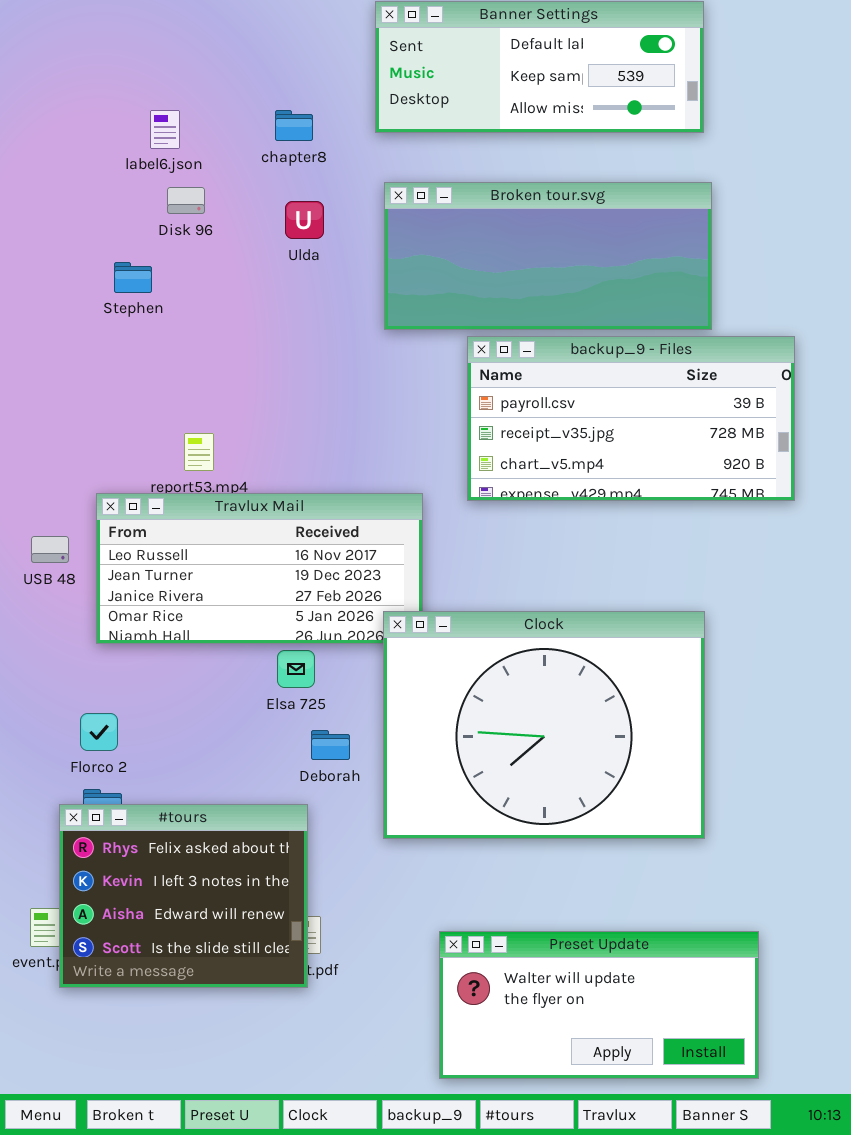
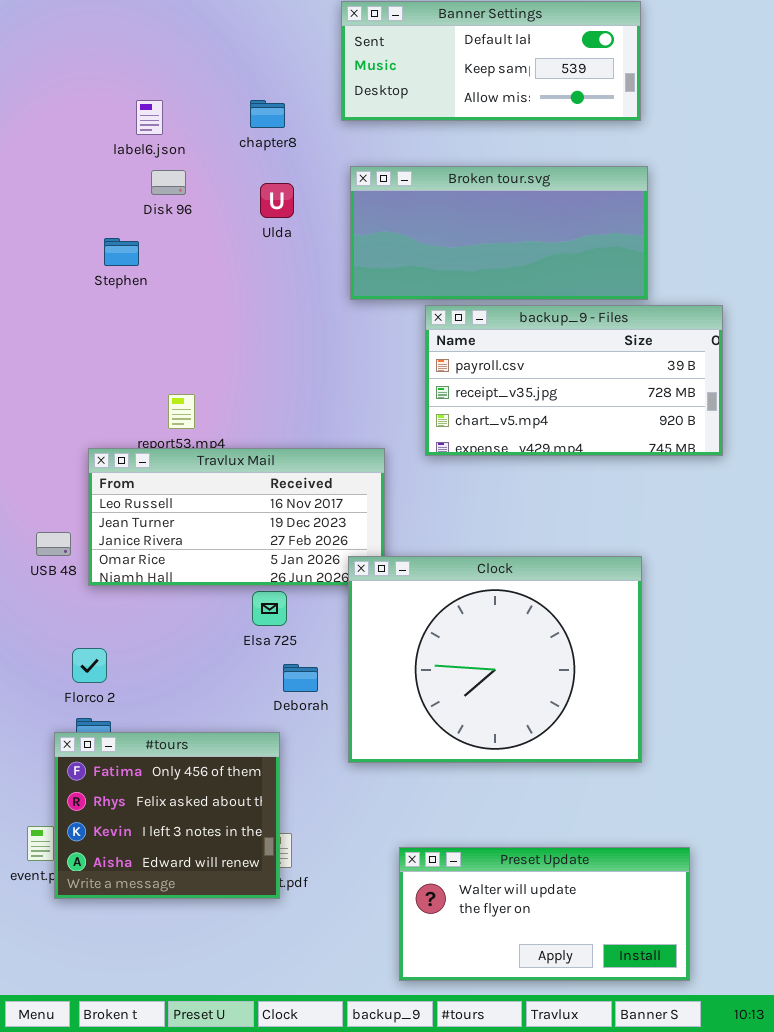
USB 48: [31,536,69,563] -> [36,532,71,556], moved
#tours: [59,804,308,988] -> [54,732,280,899], scrolled up 1 row

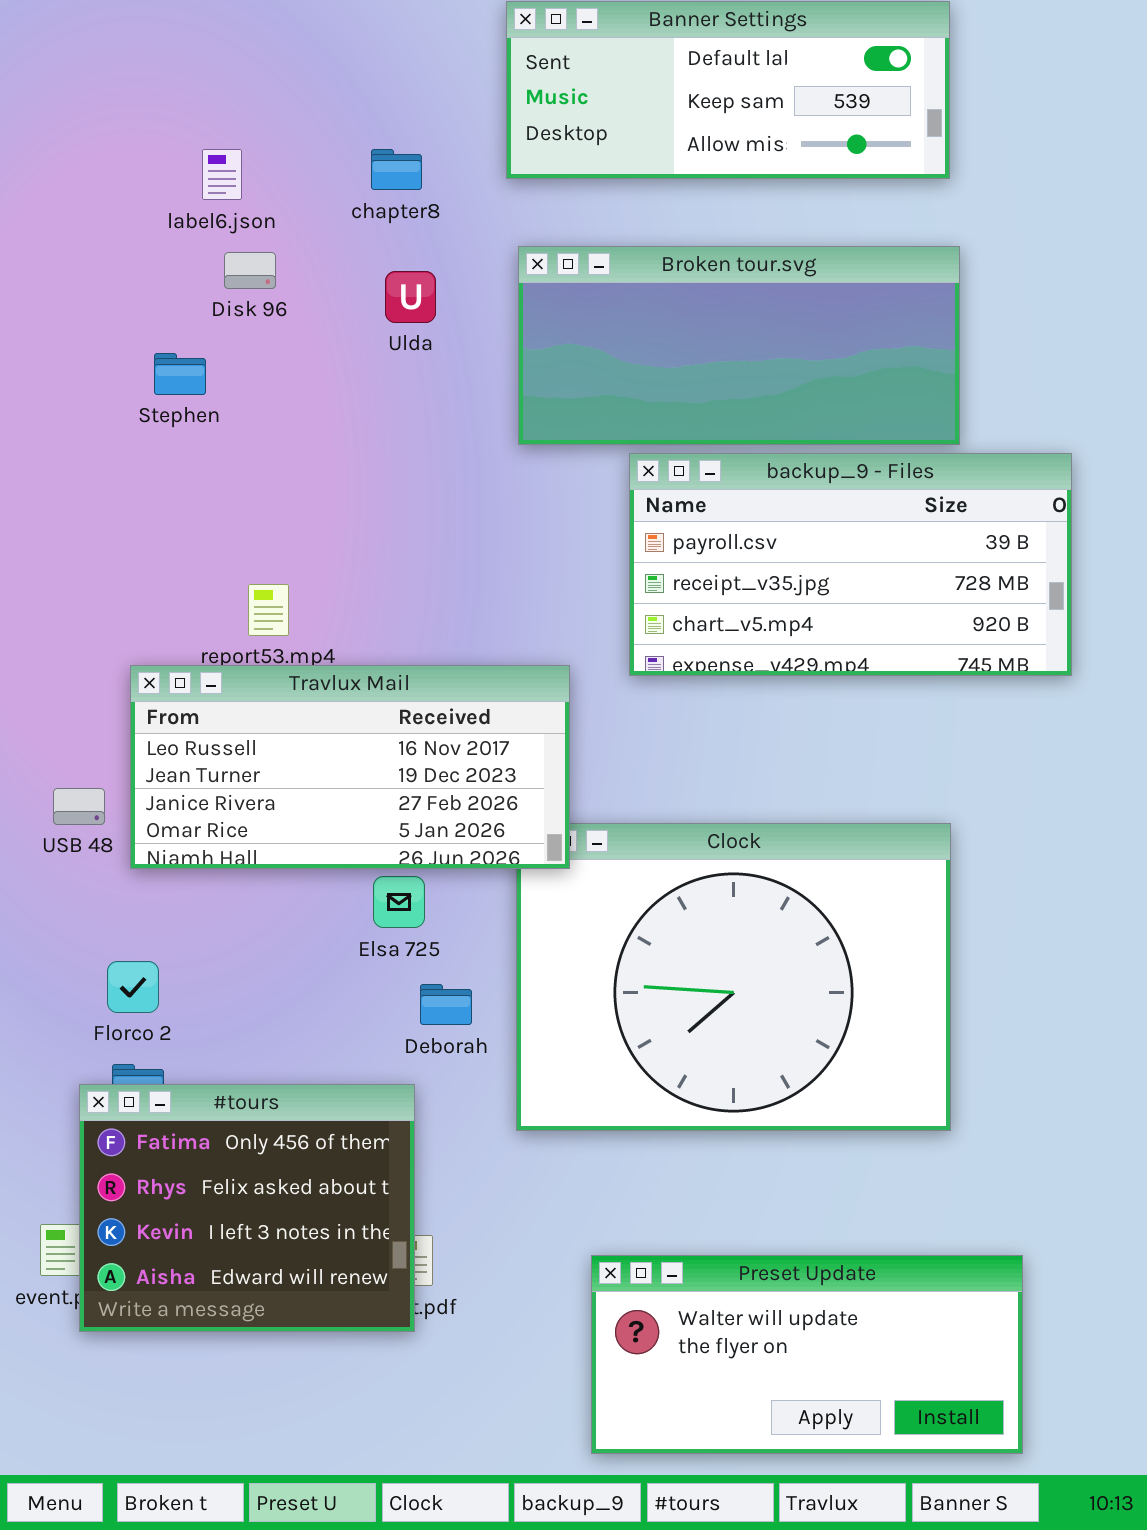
Travlux Mail: [88,448,385,586] -> [130,665,570,869], raised

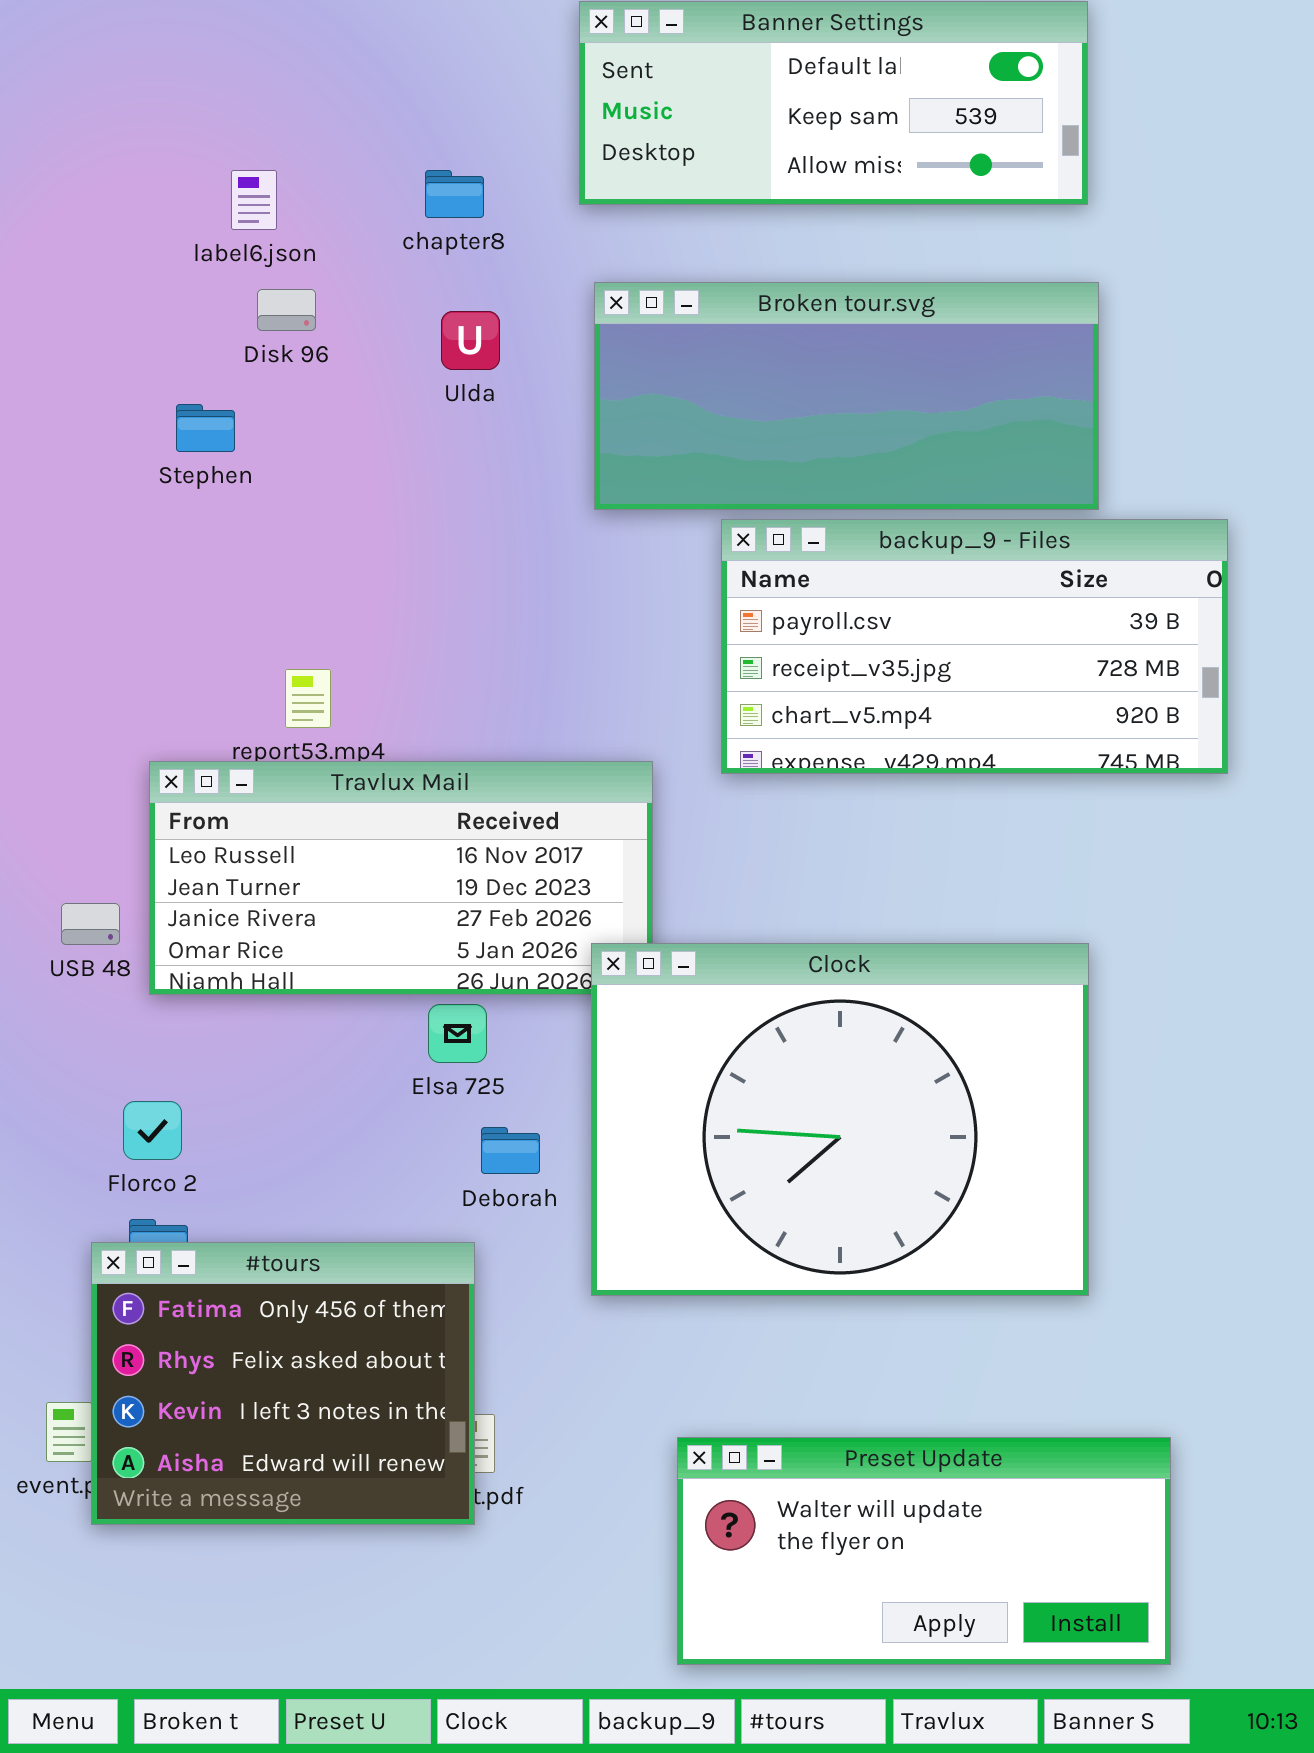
Clock: [516,823,951,1131] -> [591,943,1089,1296], raised

